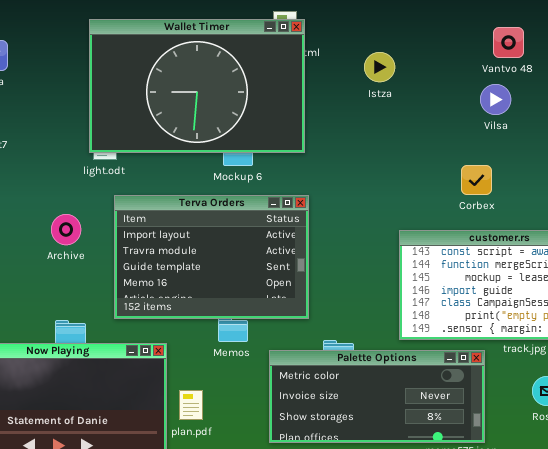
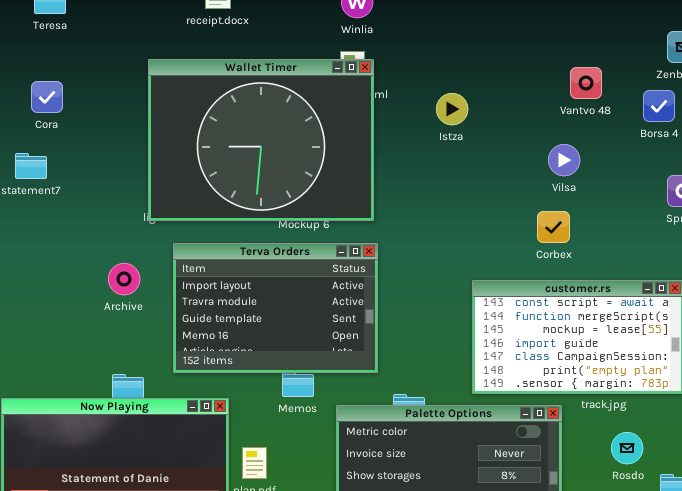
Wallet Timer: [89,19,305,153] -> [148,59,374,221], resized
Vilsa: [480,84,511,115] -> [548,144,580,176], moved

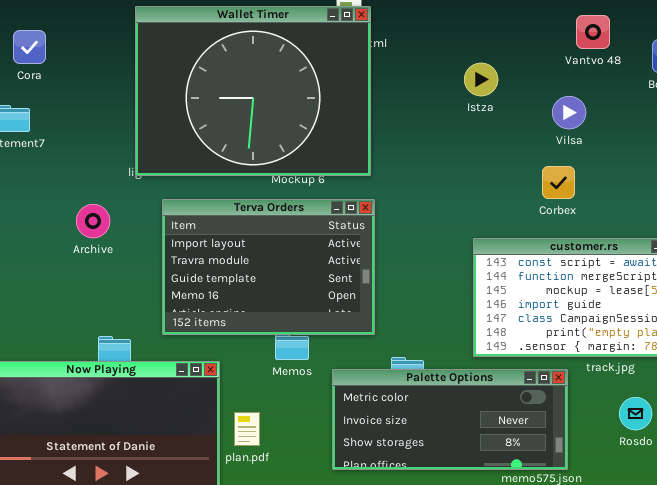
Istza: [436,93,468,125] -> [464,63,498,96], moved
Archive: [108,263,140,295] -> [76,204,110,238], moved

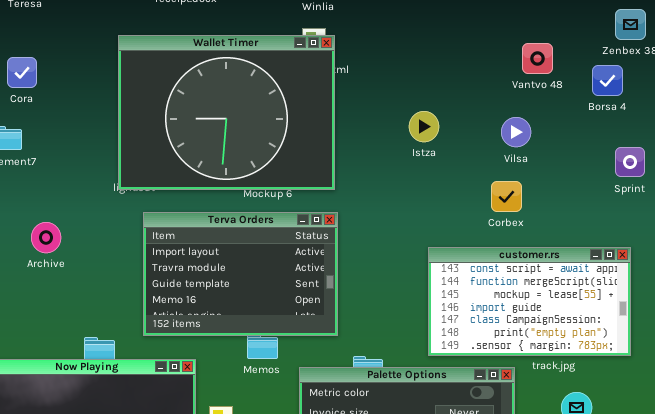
Istza: [464,63,498,96] -> [409,111,439,142], moved
Archive: [76,204,110,238] -> [31,222,61,253], moved

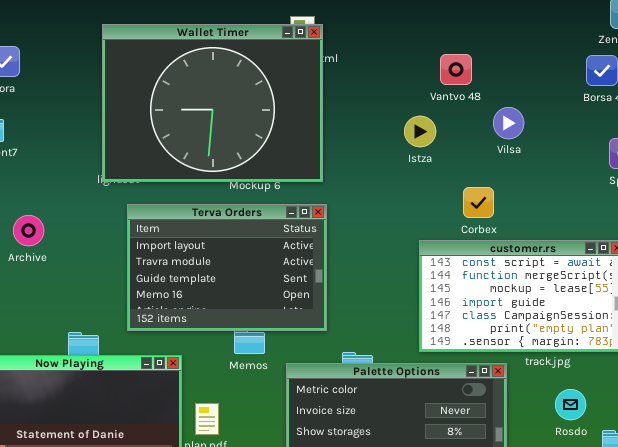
Vantvo 48: [522,43,553,74] -> [440,54,472,85], moved
Istza: [409,111,439,142] -> [404,116,436,147], moved
Corbex: [491,181,522,212] -> [463,187,494,218], moved

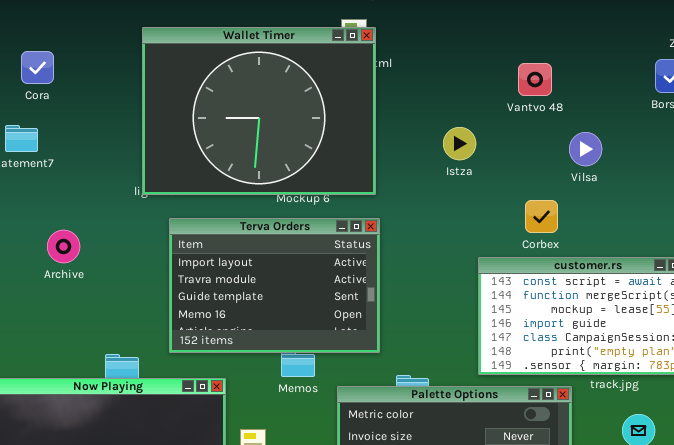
Vantvo 48: [440,54,472,85] -> [518,63,552,96], moved
Vilsa: [493,107,524,139] -> [569,132,602,166], moved
Istza: [404,116,436,147] -> [443,127,476,160], moved

